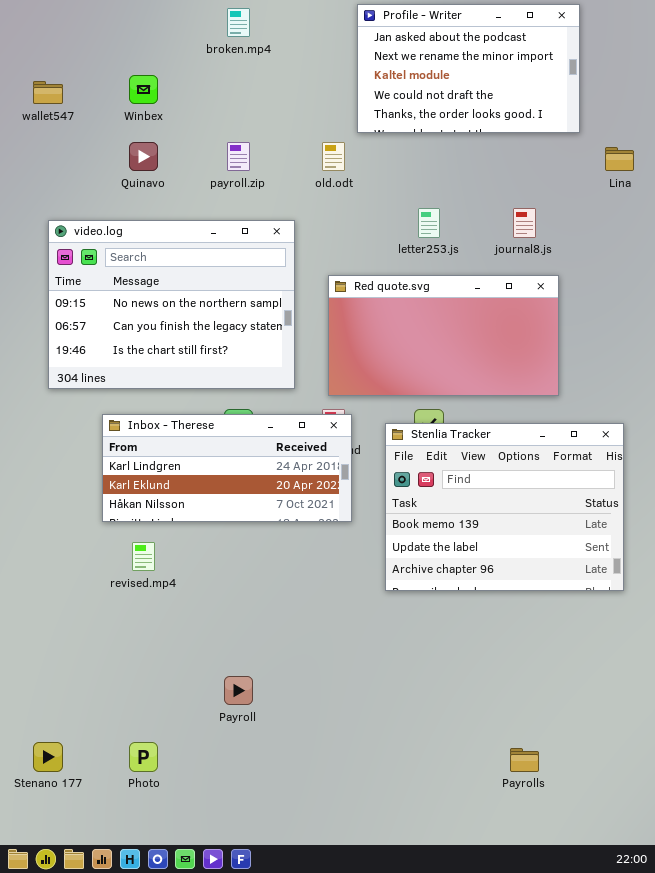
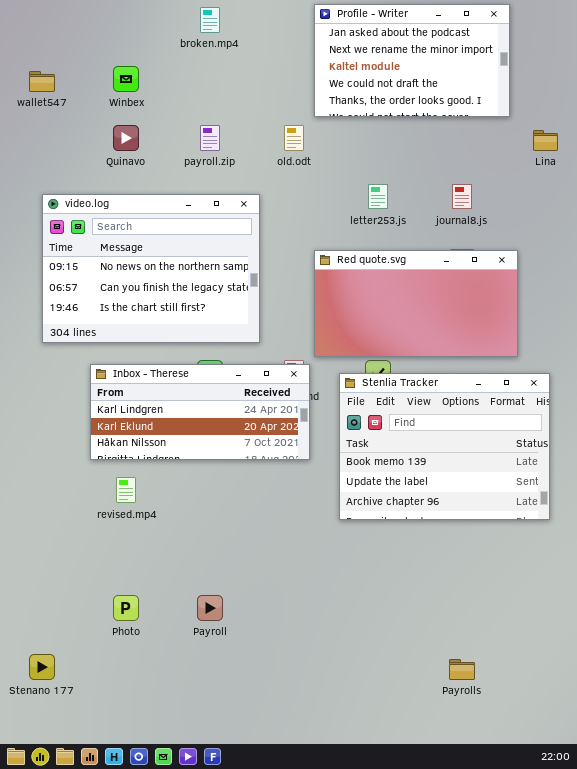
Red quote.svg: [328,275,559,396] -> [314,250,518,357], moved
Photo: [129,742,158,772] -> [113,595,139,621], moved

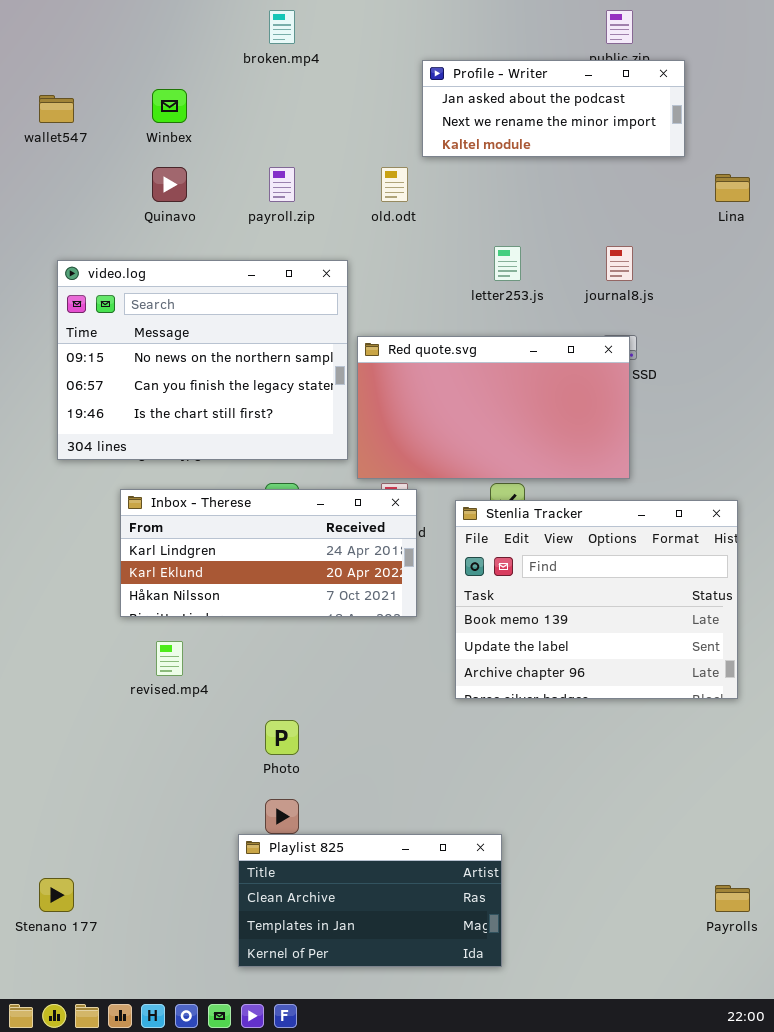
Profile - Writer: [314,4,510,117] -> [422,60,685,157], resized
Red quote.svg: [314,250,518,357] -> [357,336,630,479], moved
Photo: [113,595,139,621] -> [265,720,299,755], moved
Playlist 825: none -> [238,834,502,967], opened
Payrolls: [449,659,475,680] -> [715,885,750,912], moved

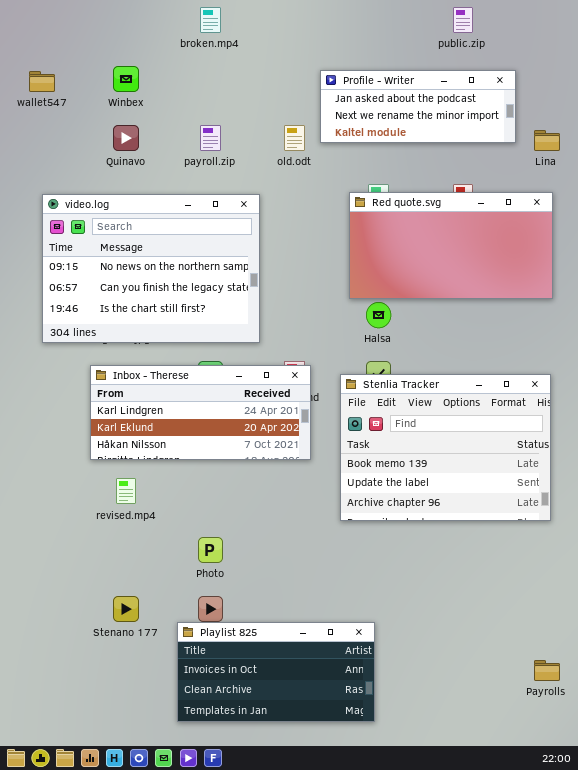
Profile - Writer: [422,60,685,157] -> [320,70,516,143], moved
Red quote.svg: [357,336,630,479] -> [349,192,553,299], moved
Playlist 825: [238,834,502,967] -> [177,622,375,722], scrolled up 1 row
Stenano 177: [39,878,74,912] -> [113,596,139,622], moved

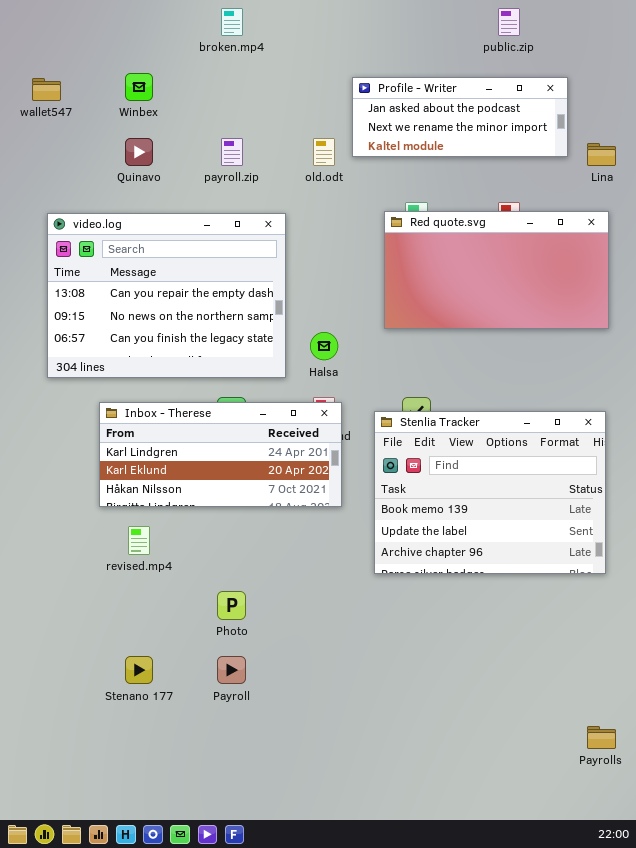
video.log: [42,194,260,343] -> [47,213,286,378], scrolled up 1 row
Halsa: [366,302,391,328] -> [310,332,338,360], moved
Playlist 825: [177,622,375,722] -> none, closed

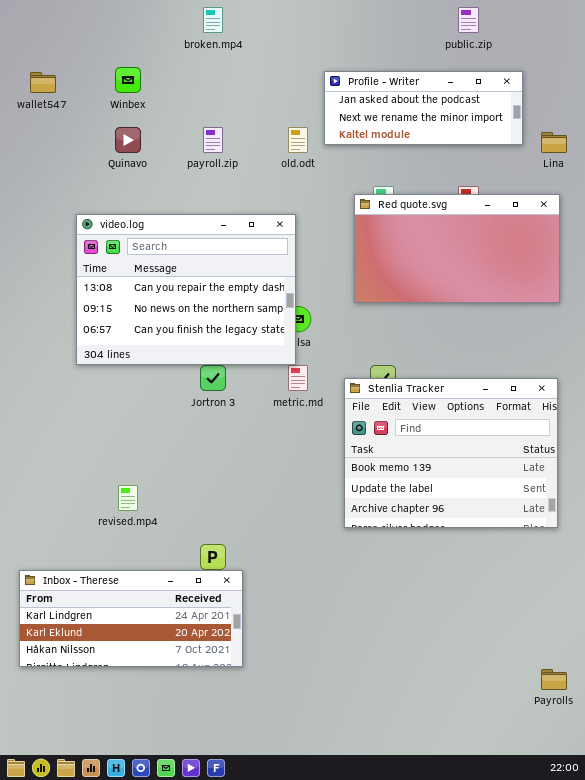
video.log: [47,213,286,378] -> [76,214,296,365], moved
Inbox - Therese: [99,402,342,507] -> [19,570,243,667], moved

